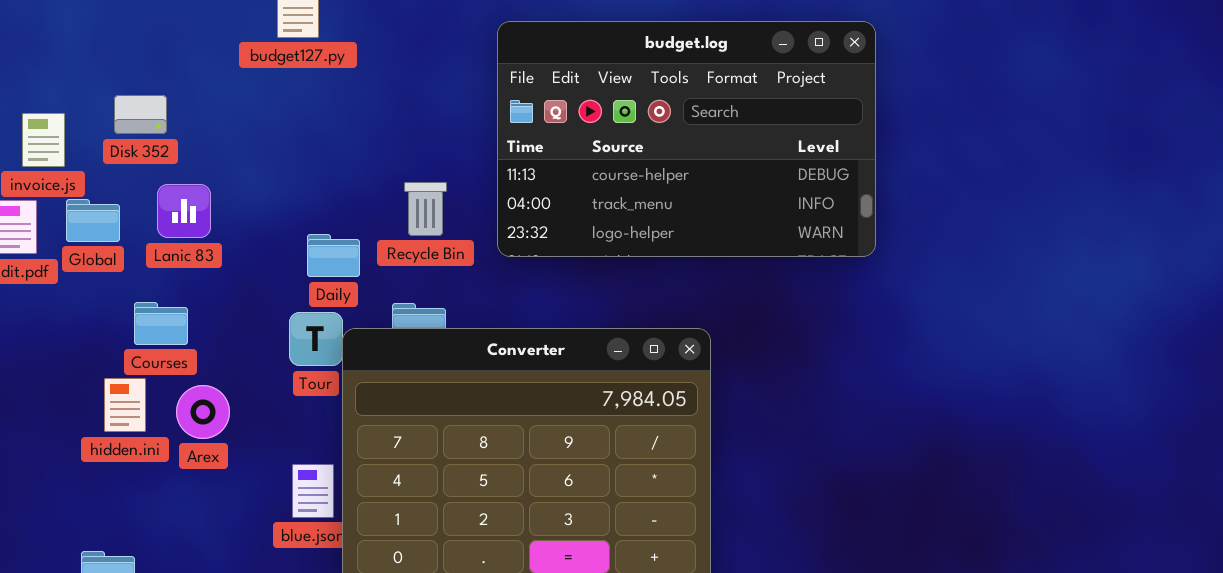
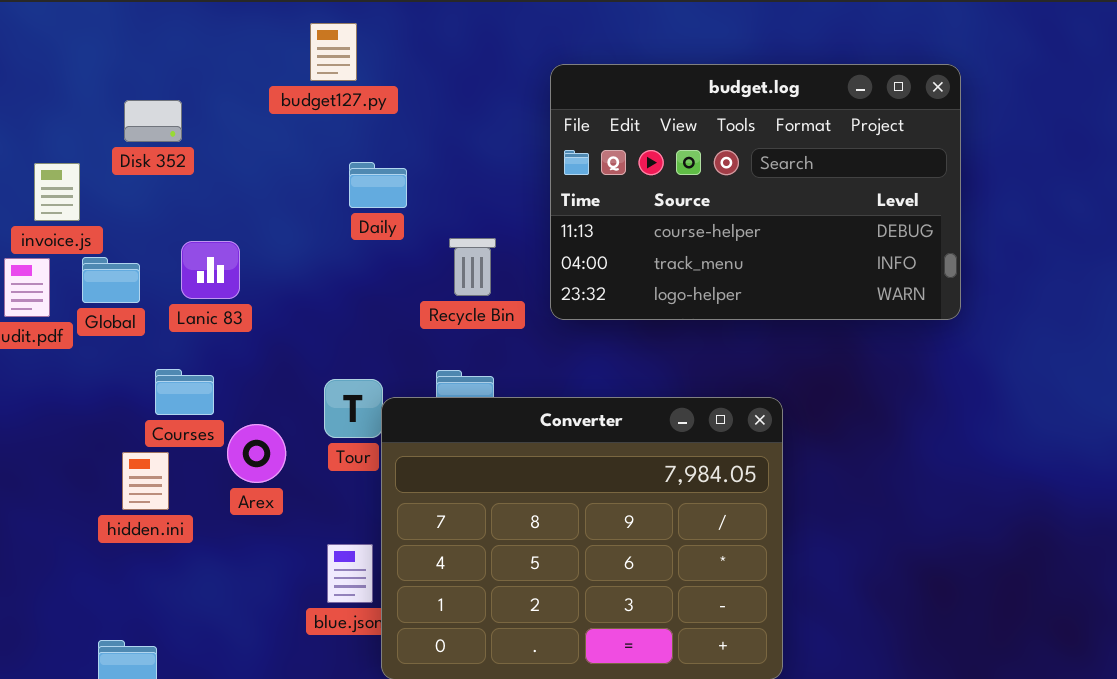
Disk 352: [114,95,167,134] -> [124,100,182,142], moved
Daily: [307,234,360,277] -> [349,162,407,208], moved
Arex: [176,385,230,439] -> [227,424,286,483], moved

